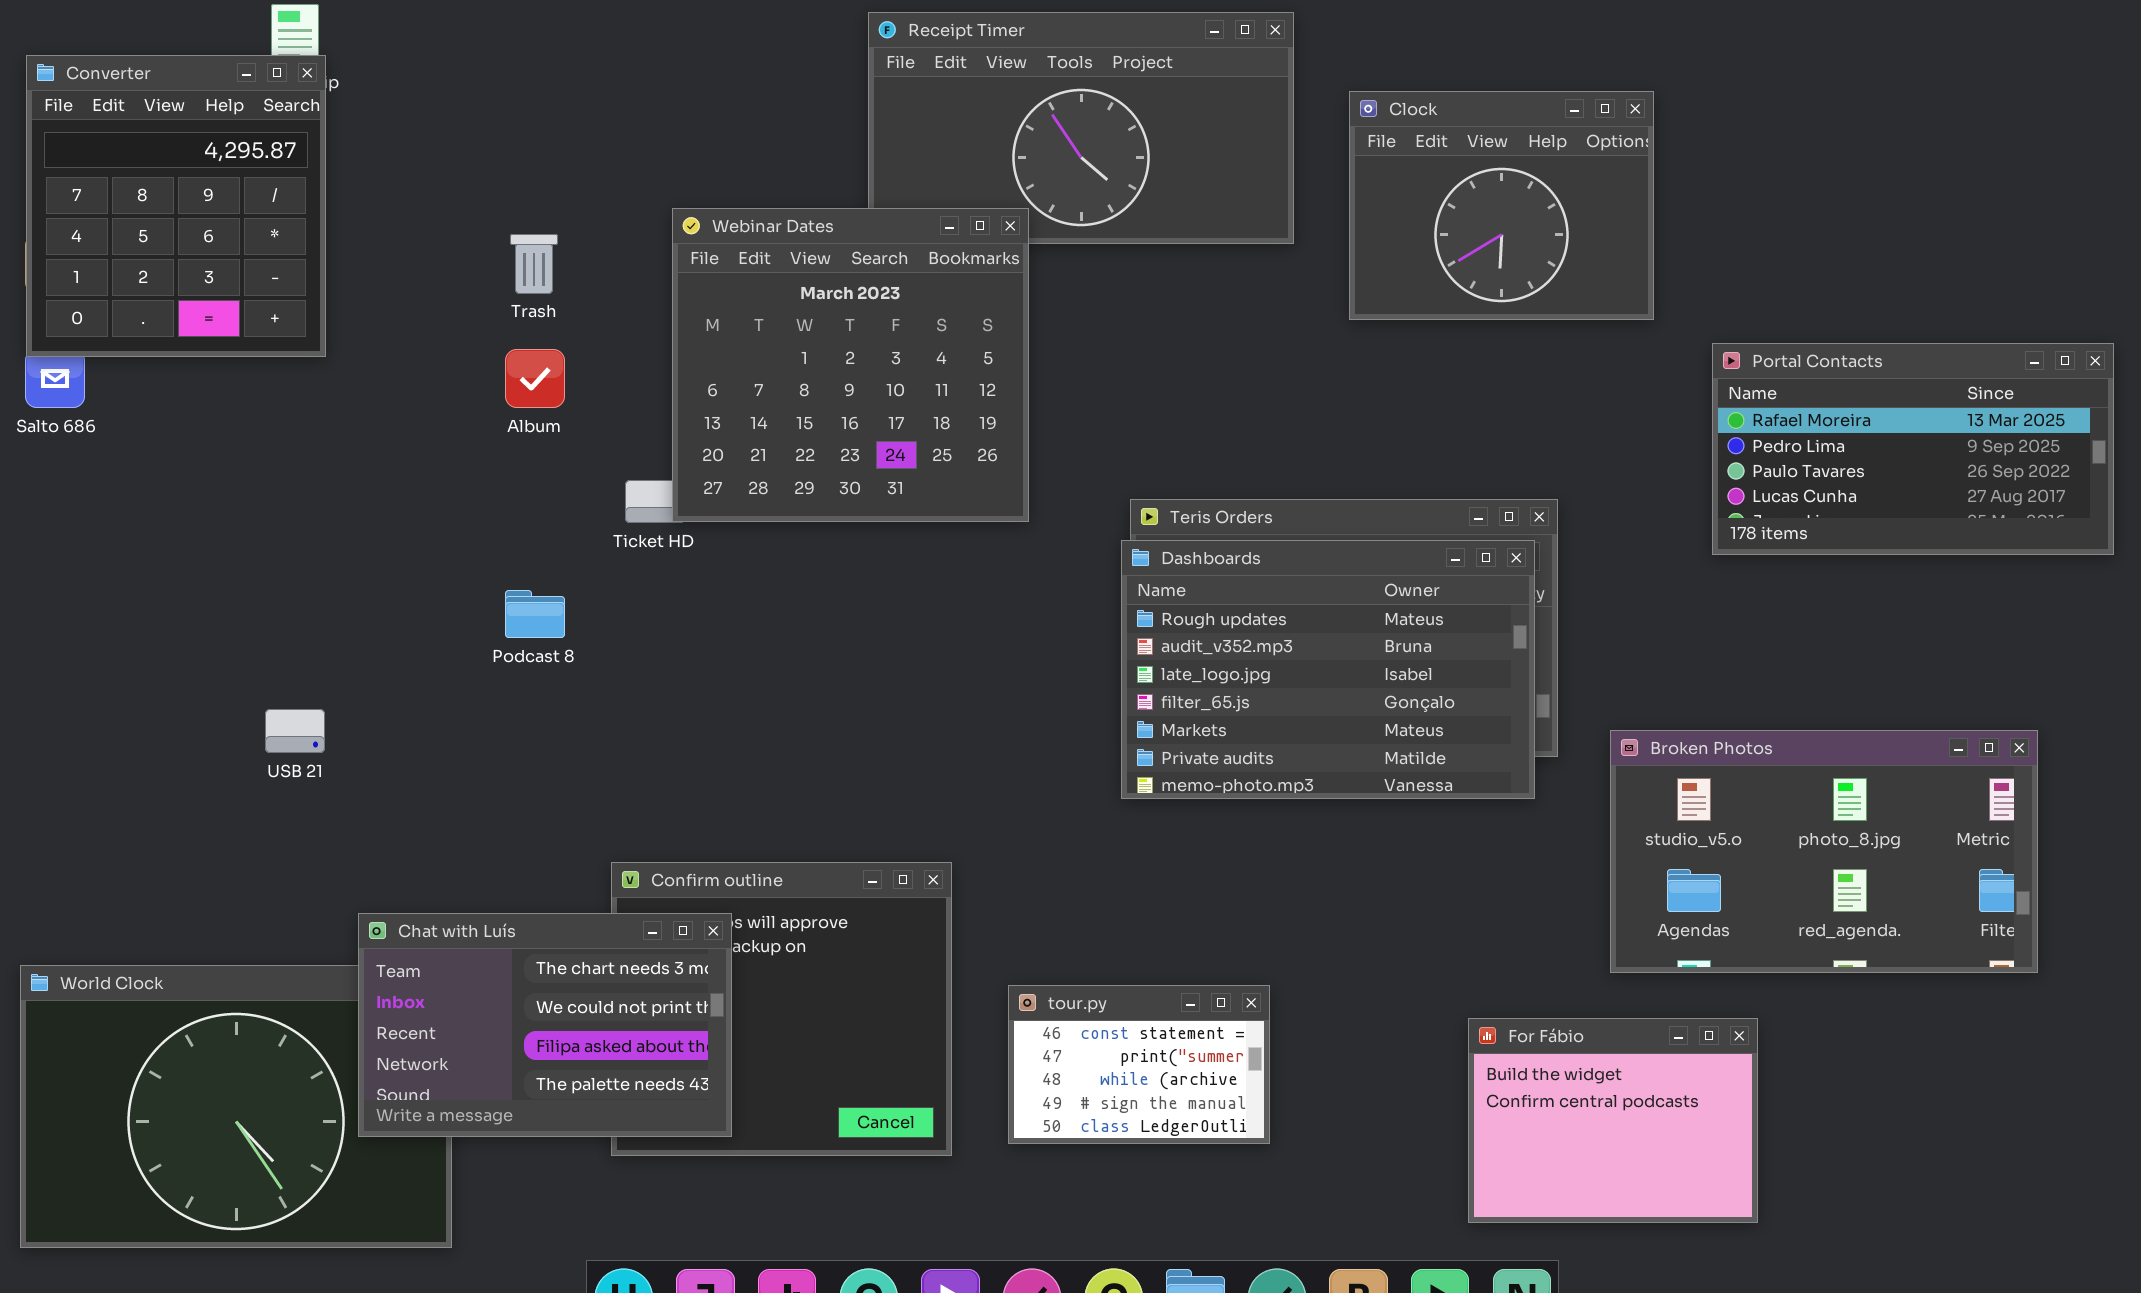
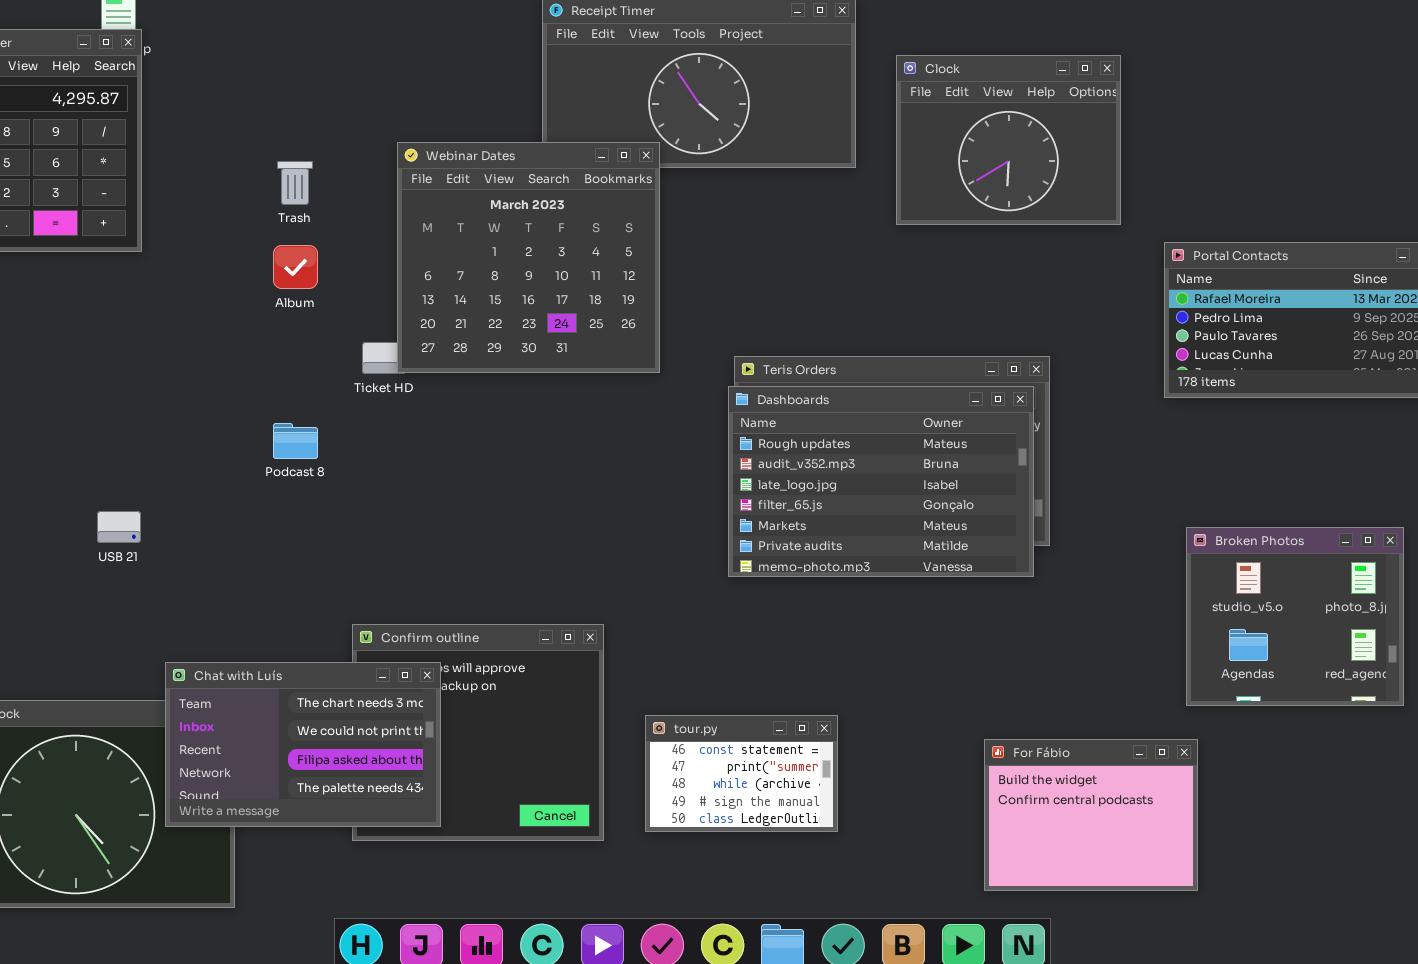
Broken Photos: [1610,730,2038,973] -> [1186,527,1404,706], resized

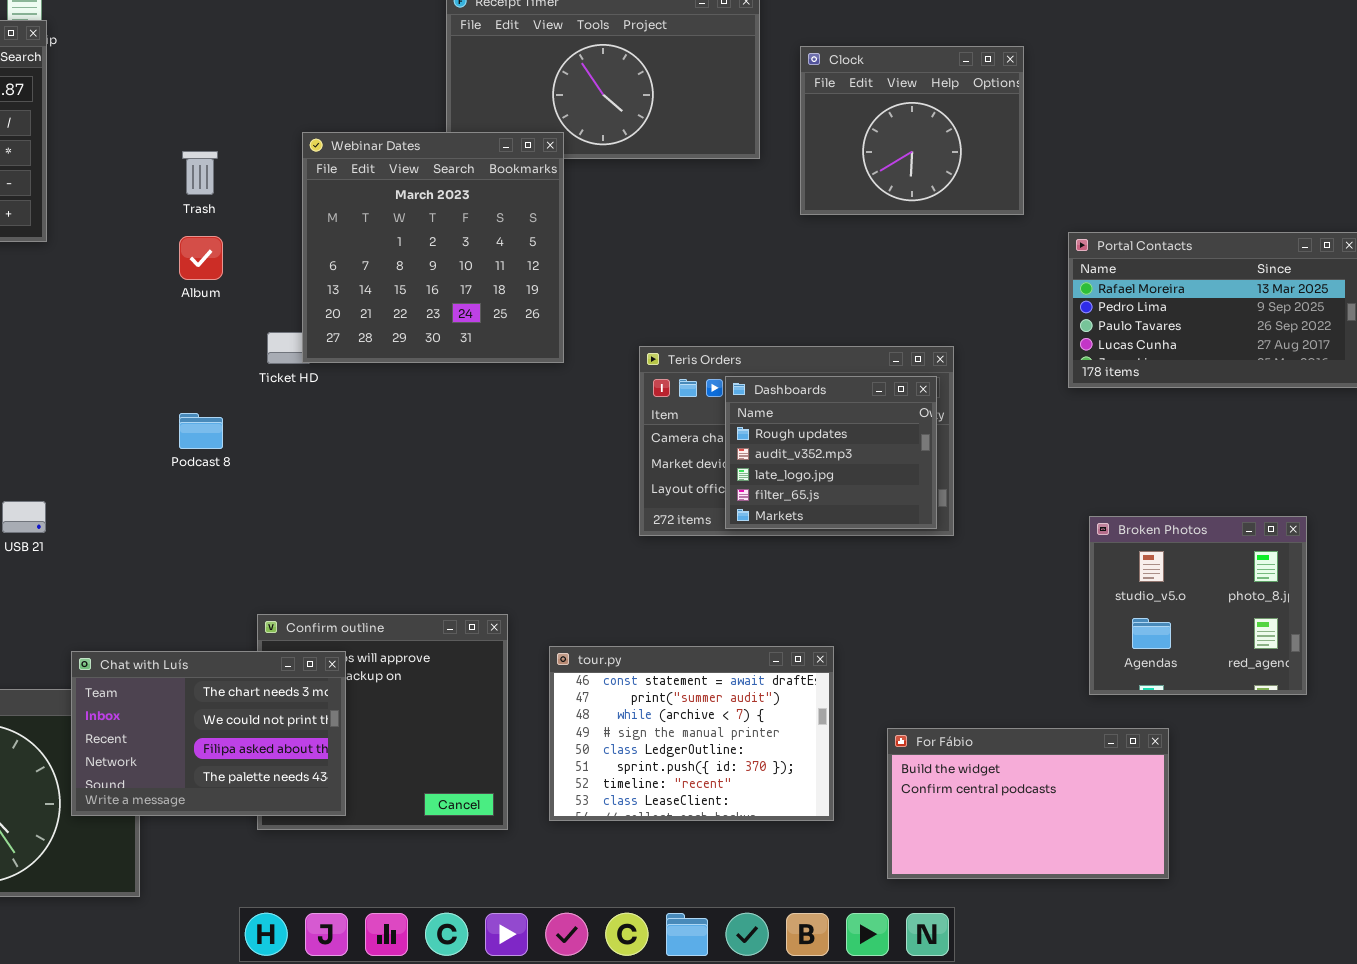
Dashboards: [728,386,1034,577] -> [725,376,937,529], resized
tour.py: [645,715,838,832] -> [549,646,834,821], resized
For Fábio: [984,739,1198,891] -> [887,728,1169,879], resized

